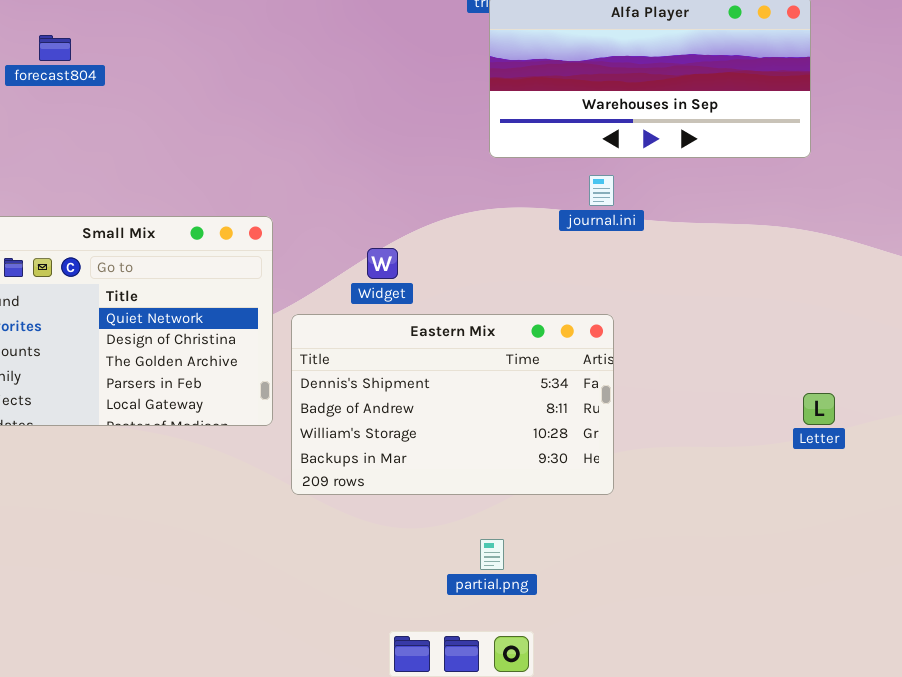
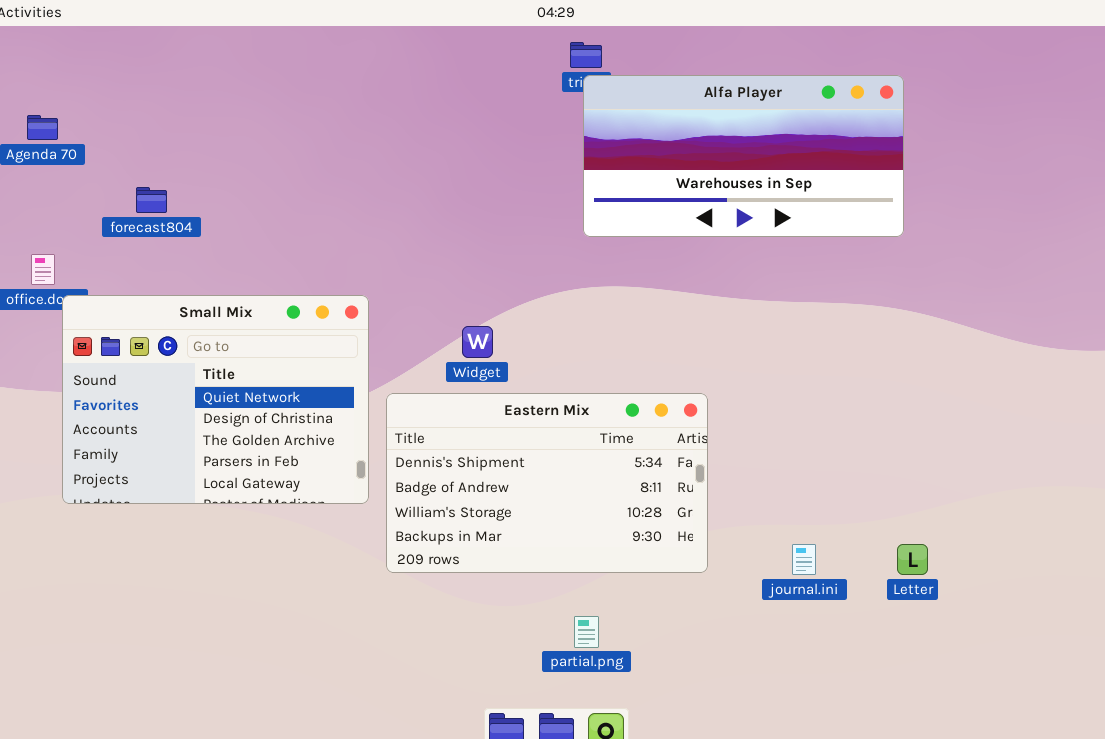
forecast804: [39,35,71,61] -> [136,187,167,213], moved
journal.ini: [589,175,614,206] -> [792,544,816,575], moved
Letter: [803,393,835,425] -> [897,544,928,575], moved

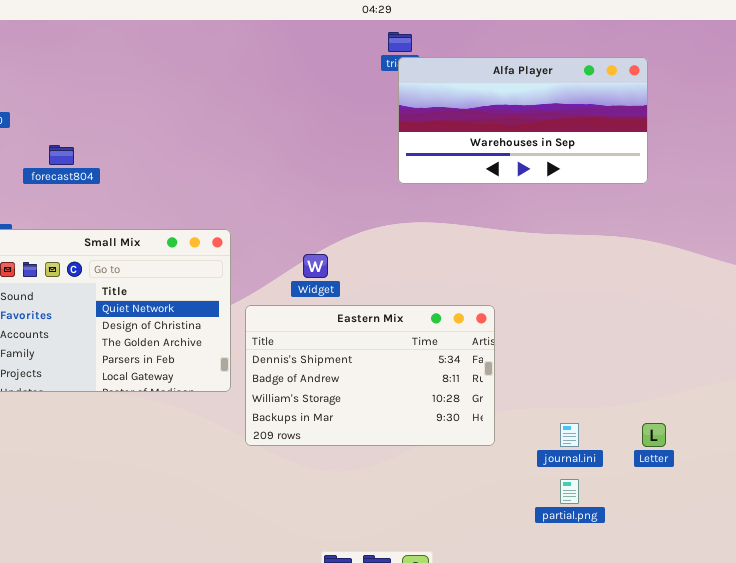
partial.png: [574,616,599,648] -> [560,479,579,504], moved

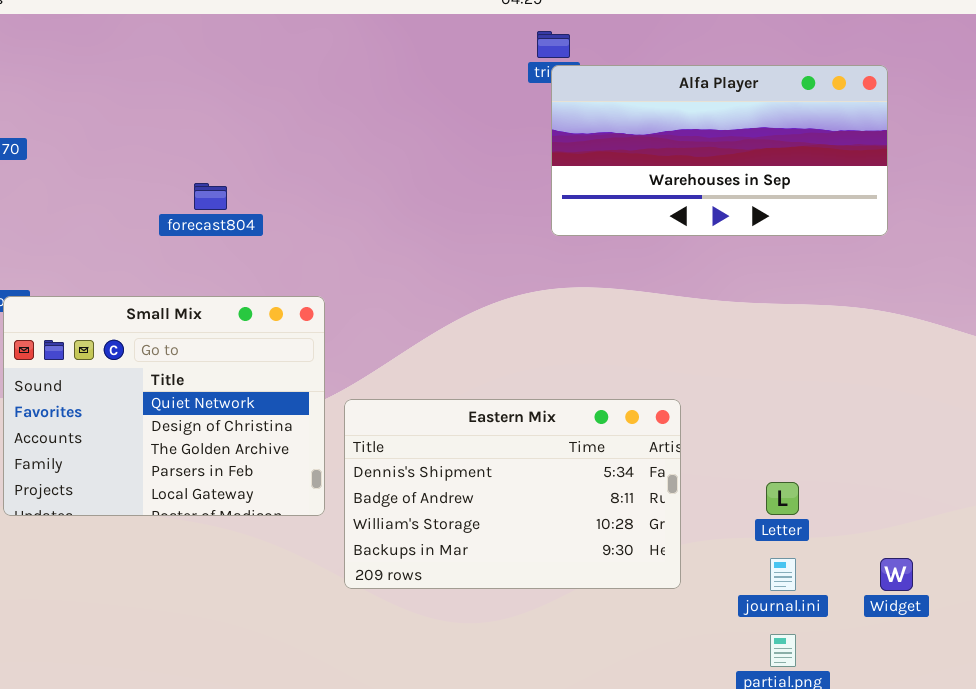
forecast804: [49,145,74,165] -> [194,183,227,210], moved
Widget: [303,254,328,278] -> [880,558,913,591], moved
Letter: [642,423,666,447] -> [766,482,799,515], moved

